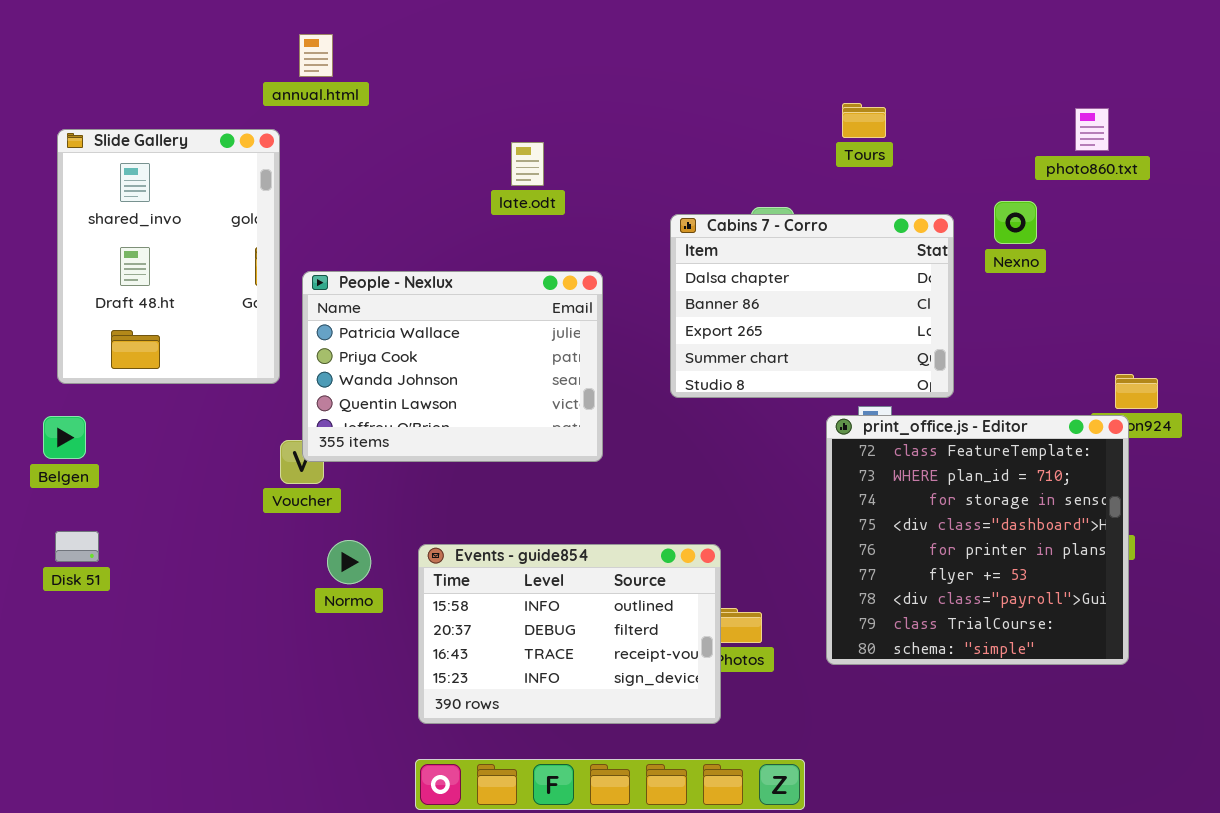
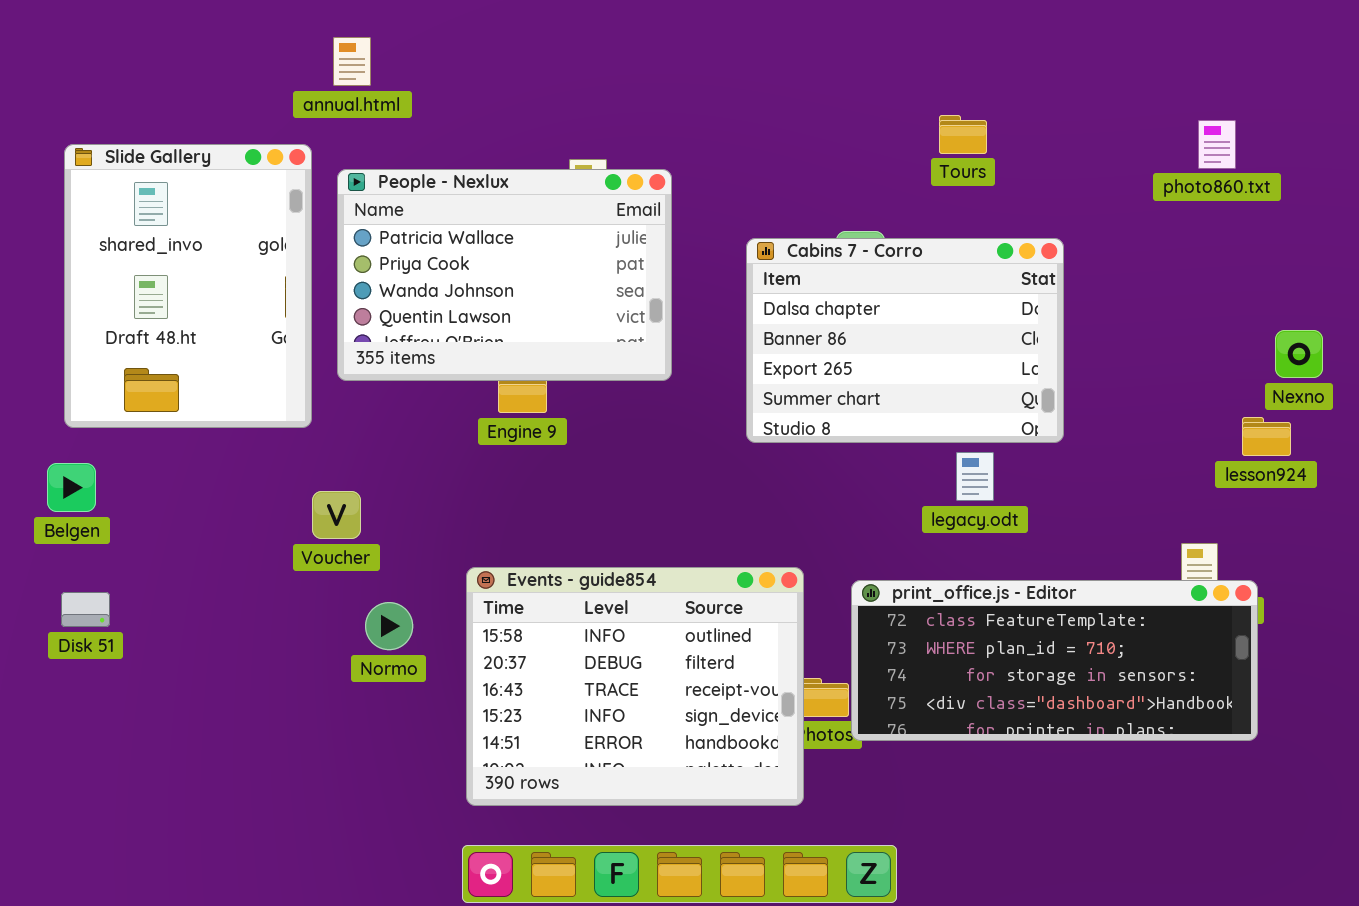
Nexno: [994,201,1037,244] -> [1275,330,1323,378], moved
People - Nexlux: [302,271,603,462] -> [337,169,672,381], moved
print_office.js - Editor: [826,415,1129,665] -> [851,580,1258,741], resized
Events - guide854: [418,544,721,724] -> [466,567,804,806], resized

